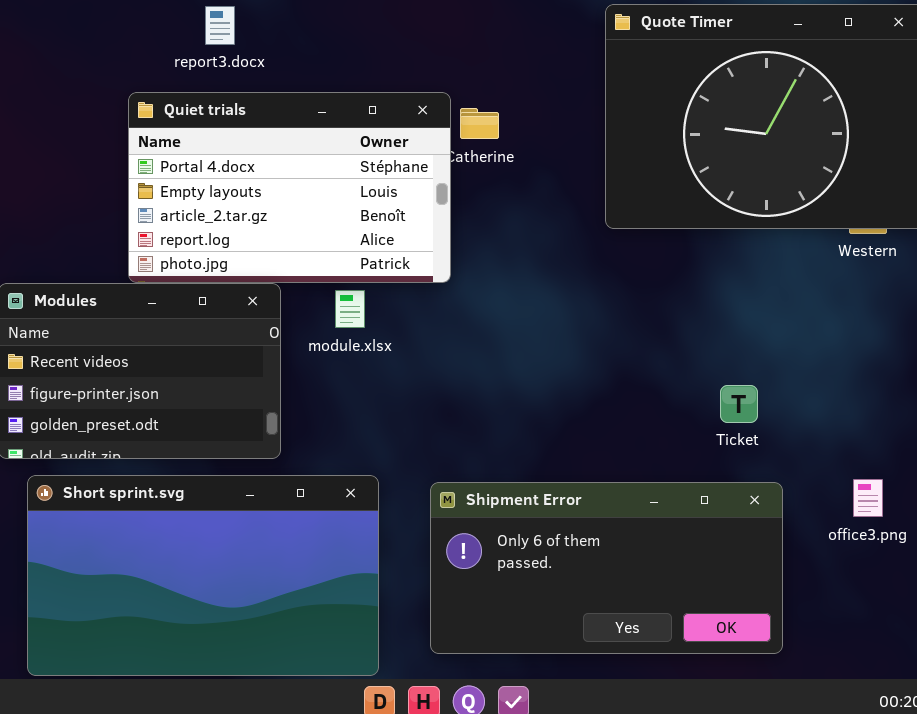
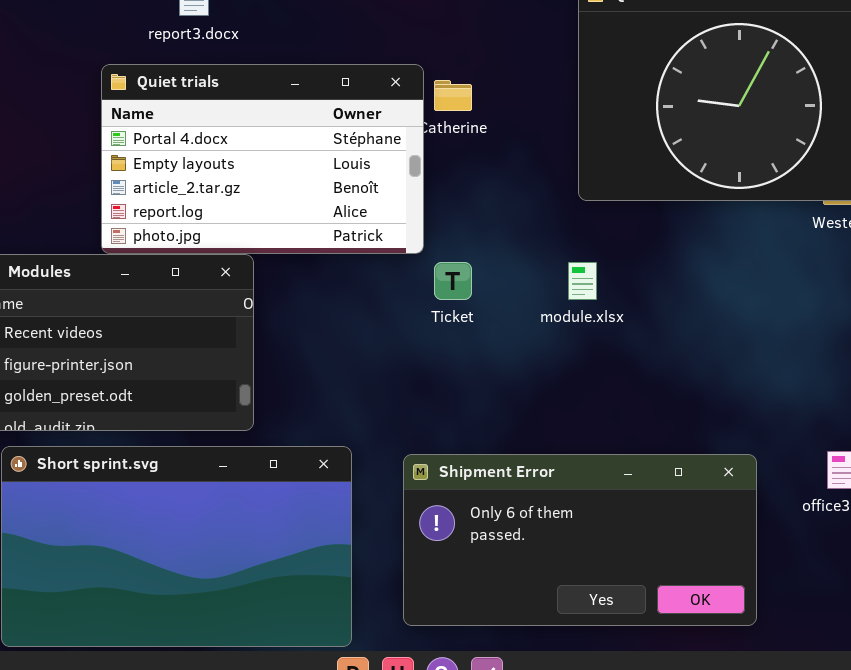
module.xlsx: [335,290,365,328] -> [568,262,597,300], moved
Ticket: [720,385,758,423] -> [434,262,472,300], moved

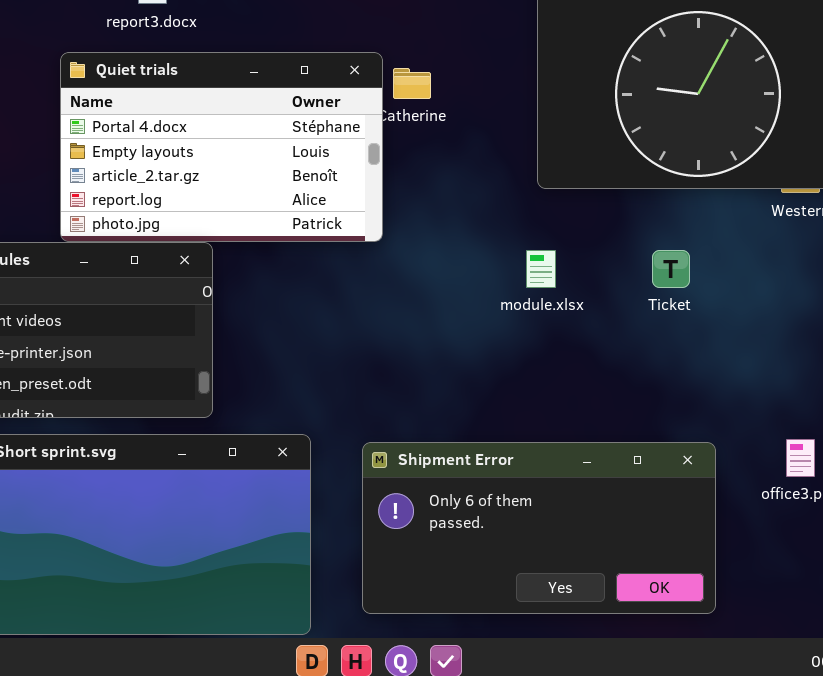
Ticket: [434,262,472,300] -> [652,250,690,288], moved

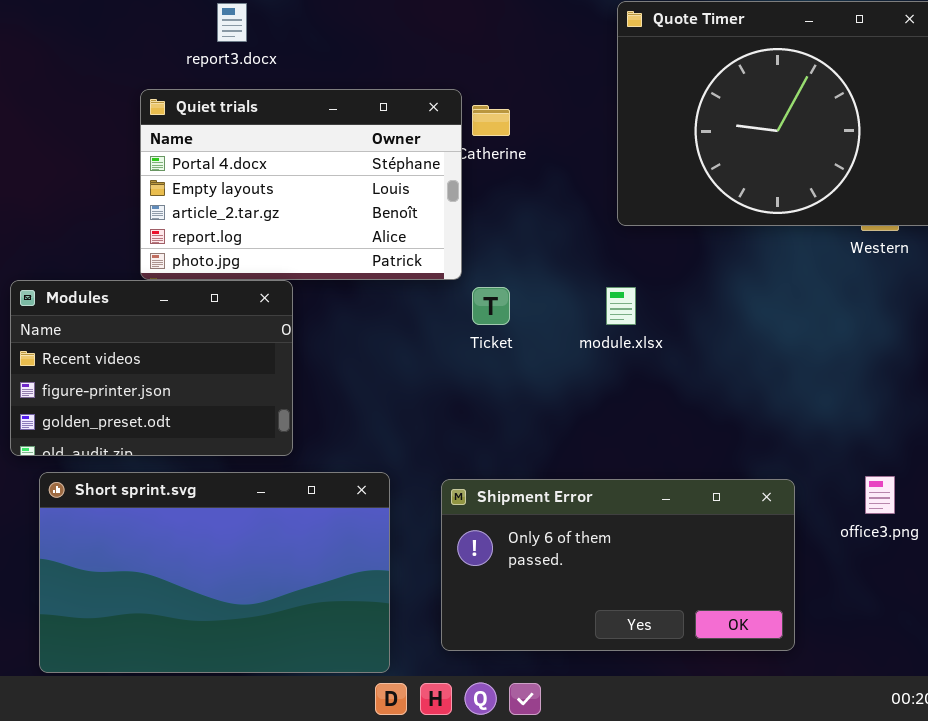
Ticket: [652,250,690,288] -> [472,287,510,325], moved

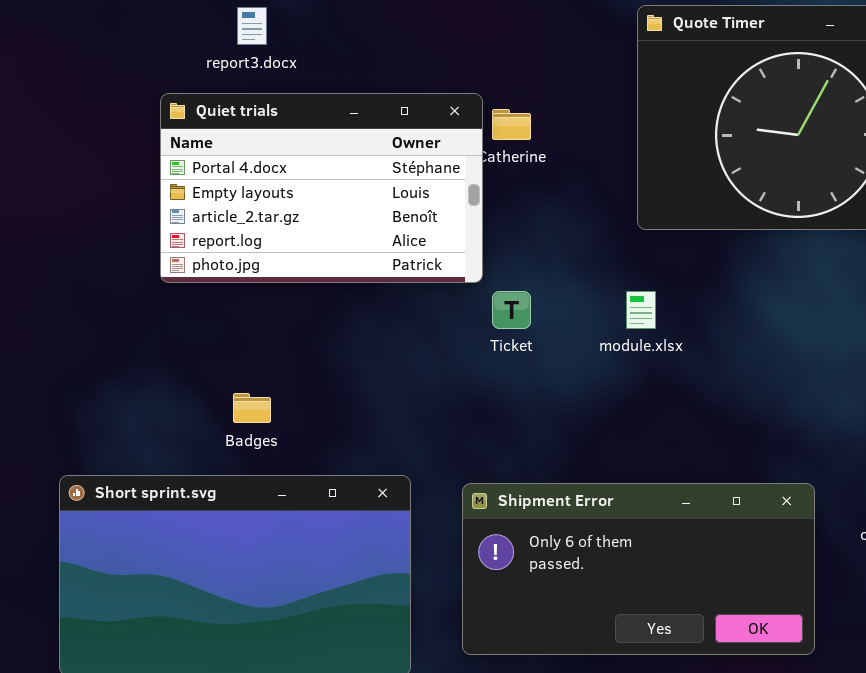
Modules: [10,280,293,456] -> none, closed

